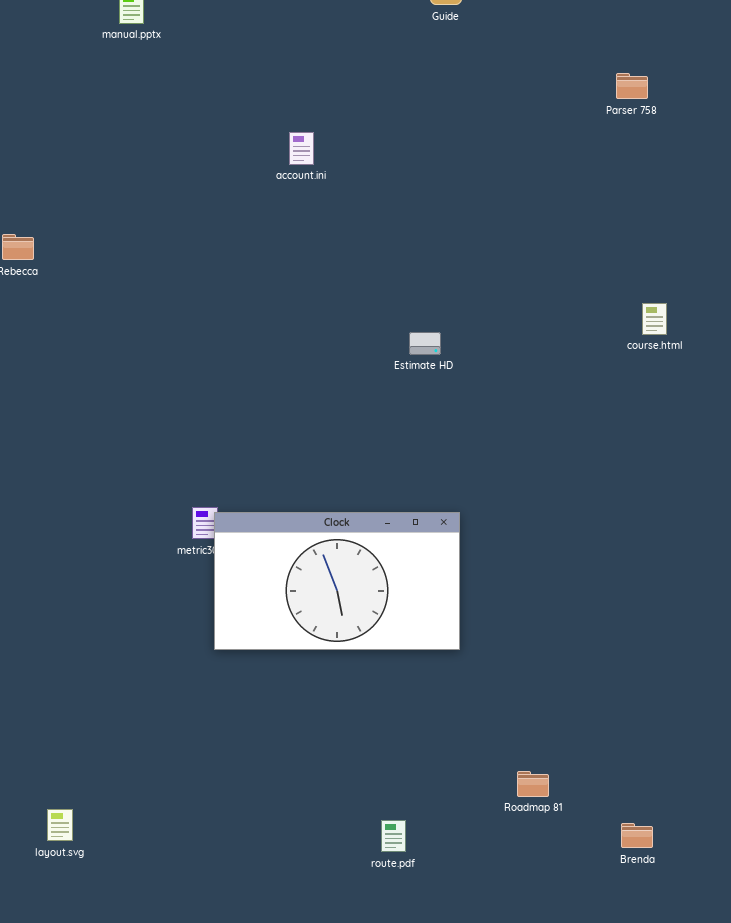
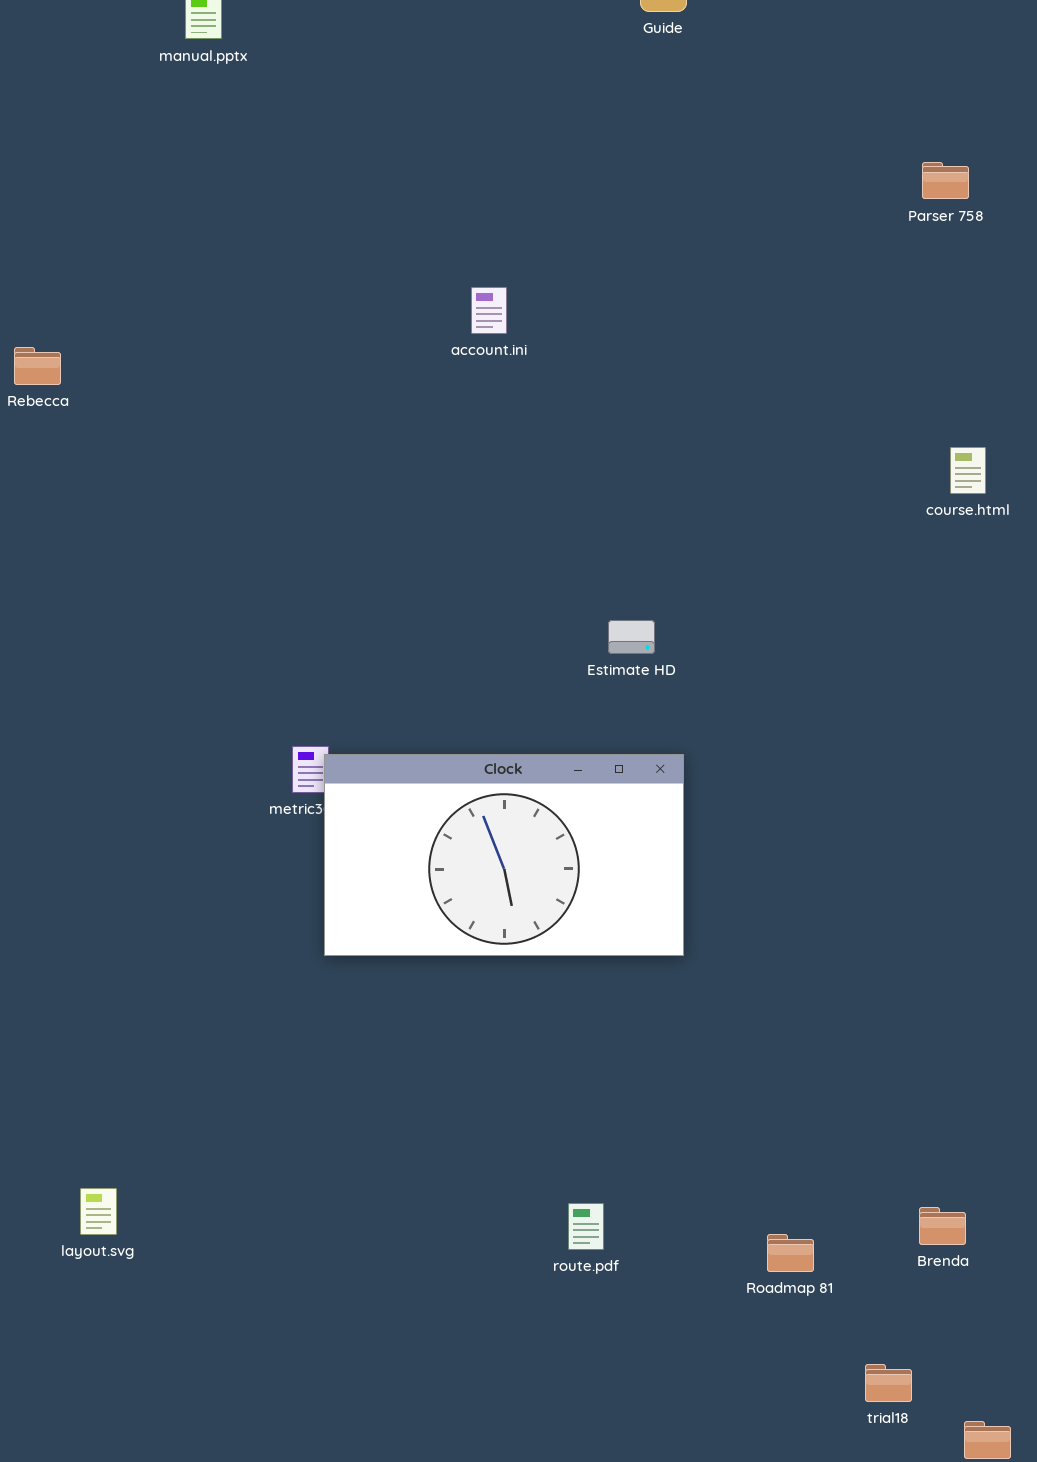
Parser 758: [616,73,648,99] -> [922,162,969,199], moved
account.ini: [289,132,314,165] -> [471,287,507,334], moved
Estimate HD: [409,332,441,355] -> [608,620,655,654], moved
Roadmap 81: [517,771,549,797] -> [767,1234,814,1272], moved

